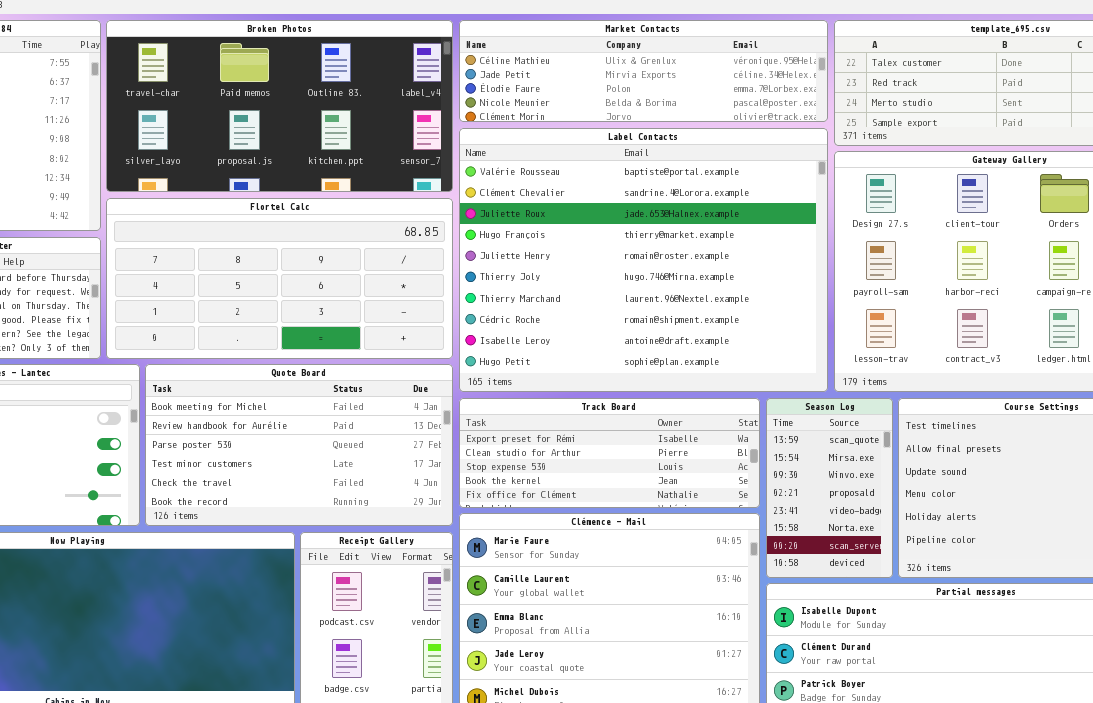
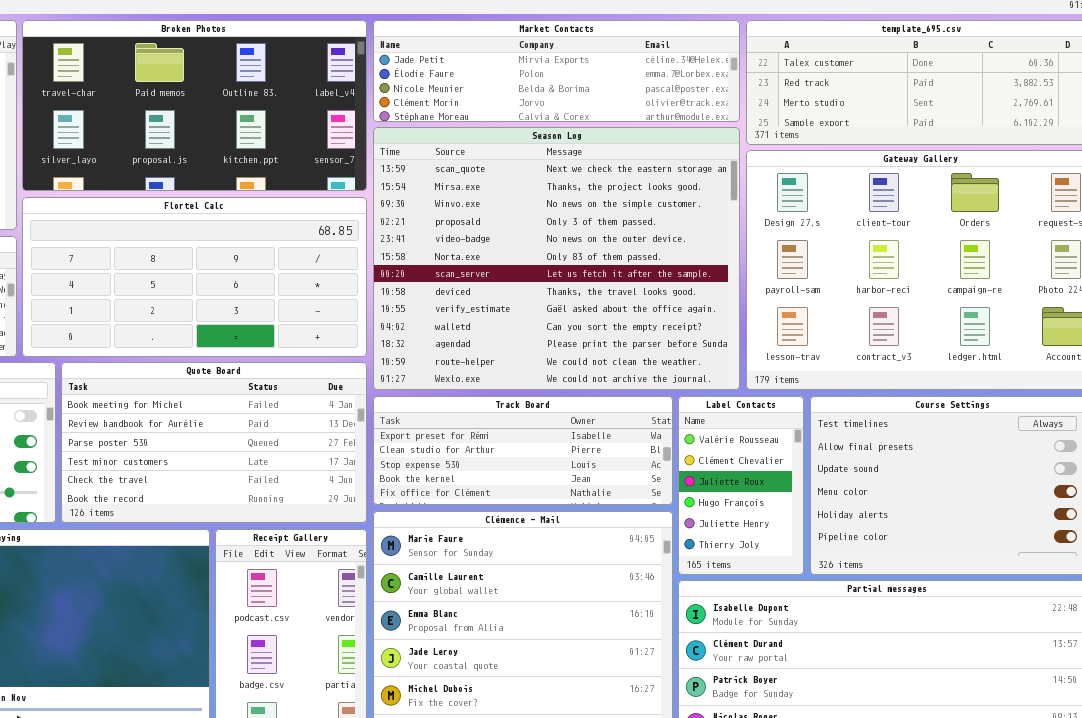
Market Contacts: [459,20,828,122] -> [373,20,740,122], scrolled down 1 row
Label Contacts: [459,128,828,392] -> [678,396,804,575], moved, resized
Season Log: [766,398,893,578] -> [373,127,740,390], moved, resized

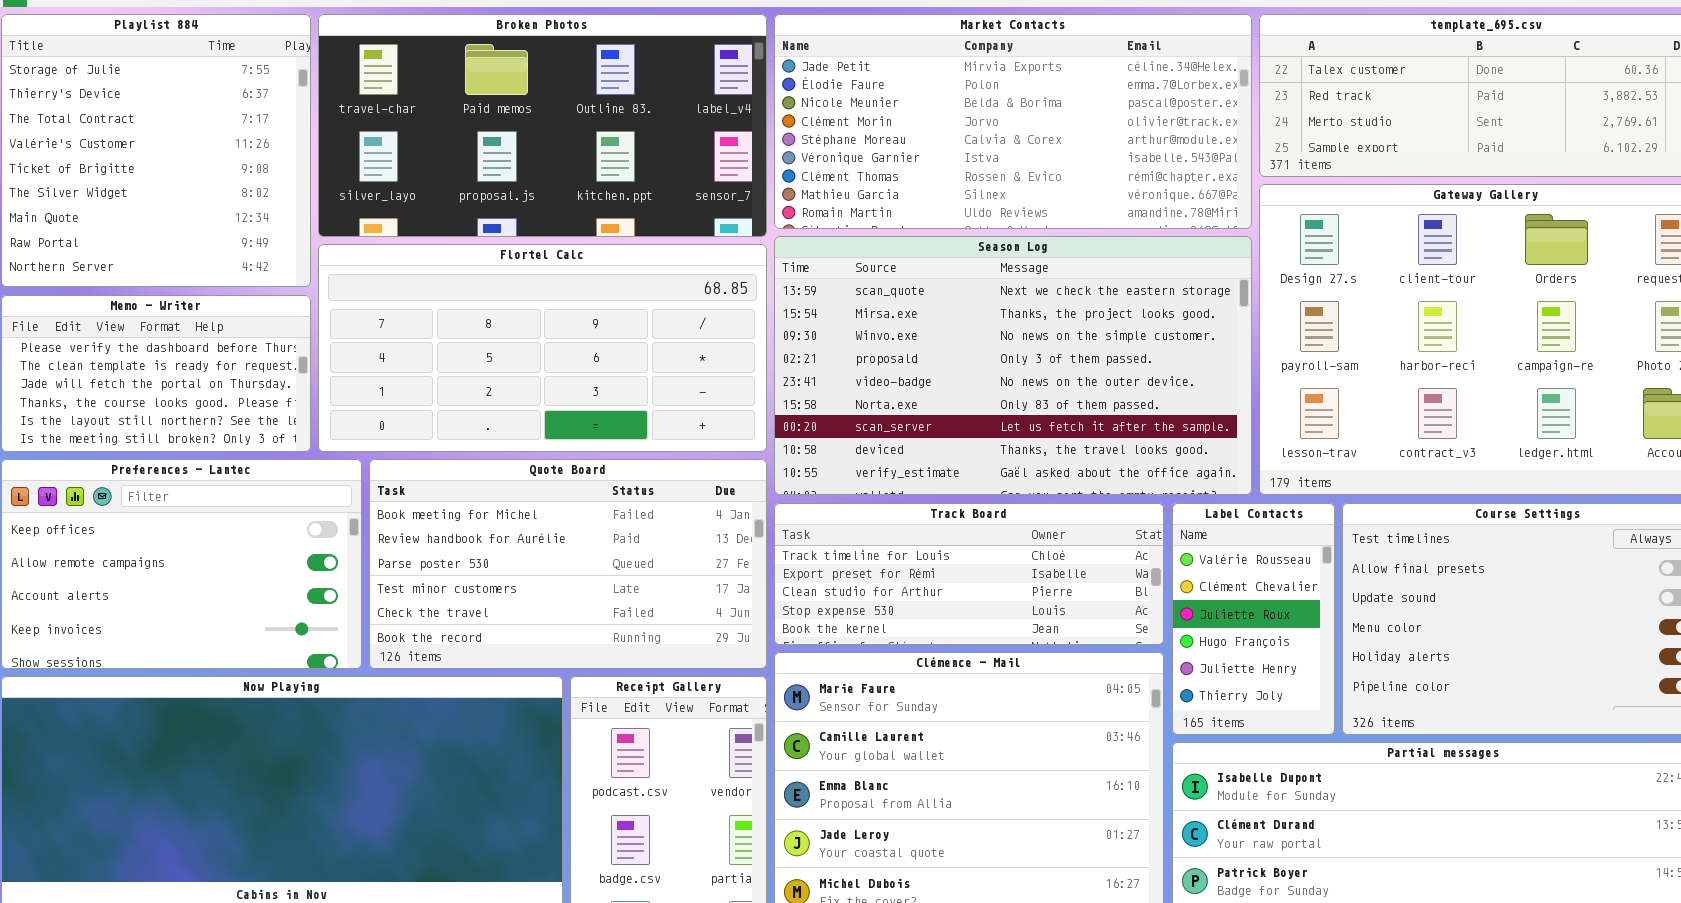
Market Contacts: [373,20,740,122] -> [774,14,1252,229], resized
Season Log: [373,127,740,390] -> [774,236,1252,495], resized
Track Board: [373,396,673,505] -> [774,503,1164,645], scrolled up 1 row

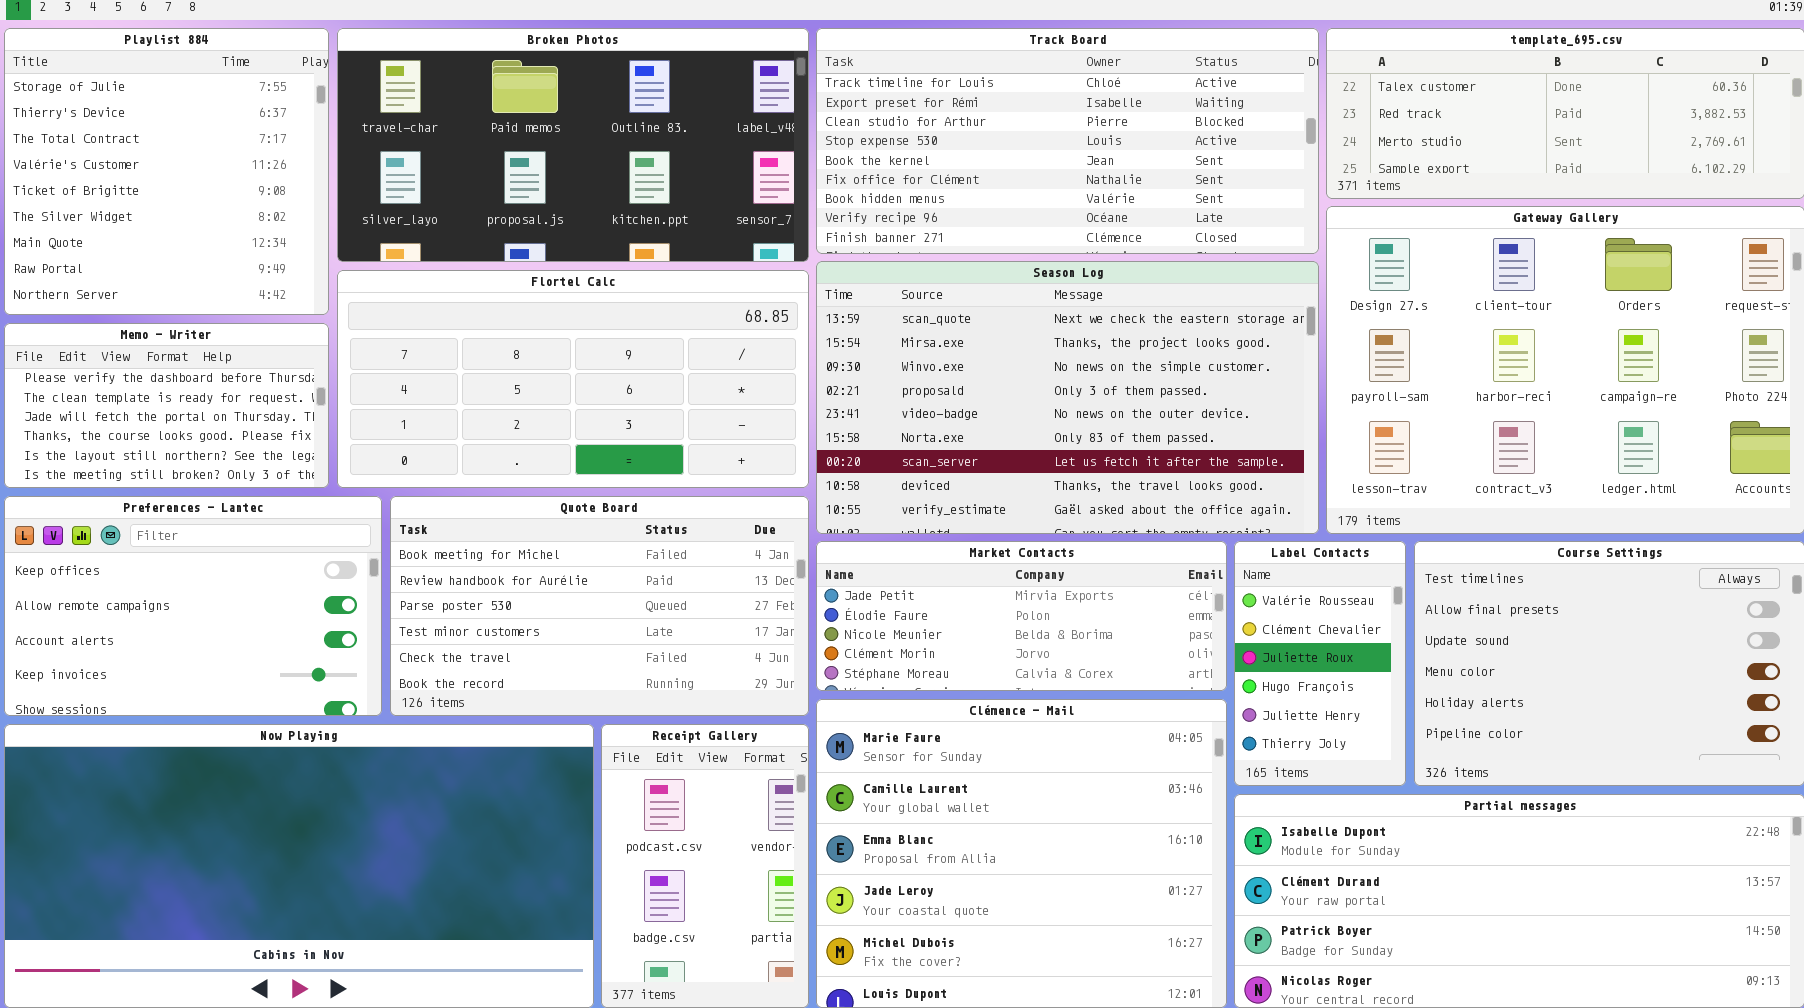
Market Contacts: [774,14,1252,229] -> [816,541,1227,691], moved, resized
Track Board: [774,503,1164,645] -> [816,28,1319,254], moved, resized

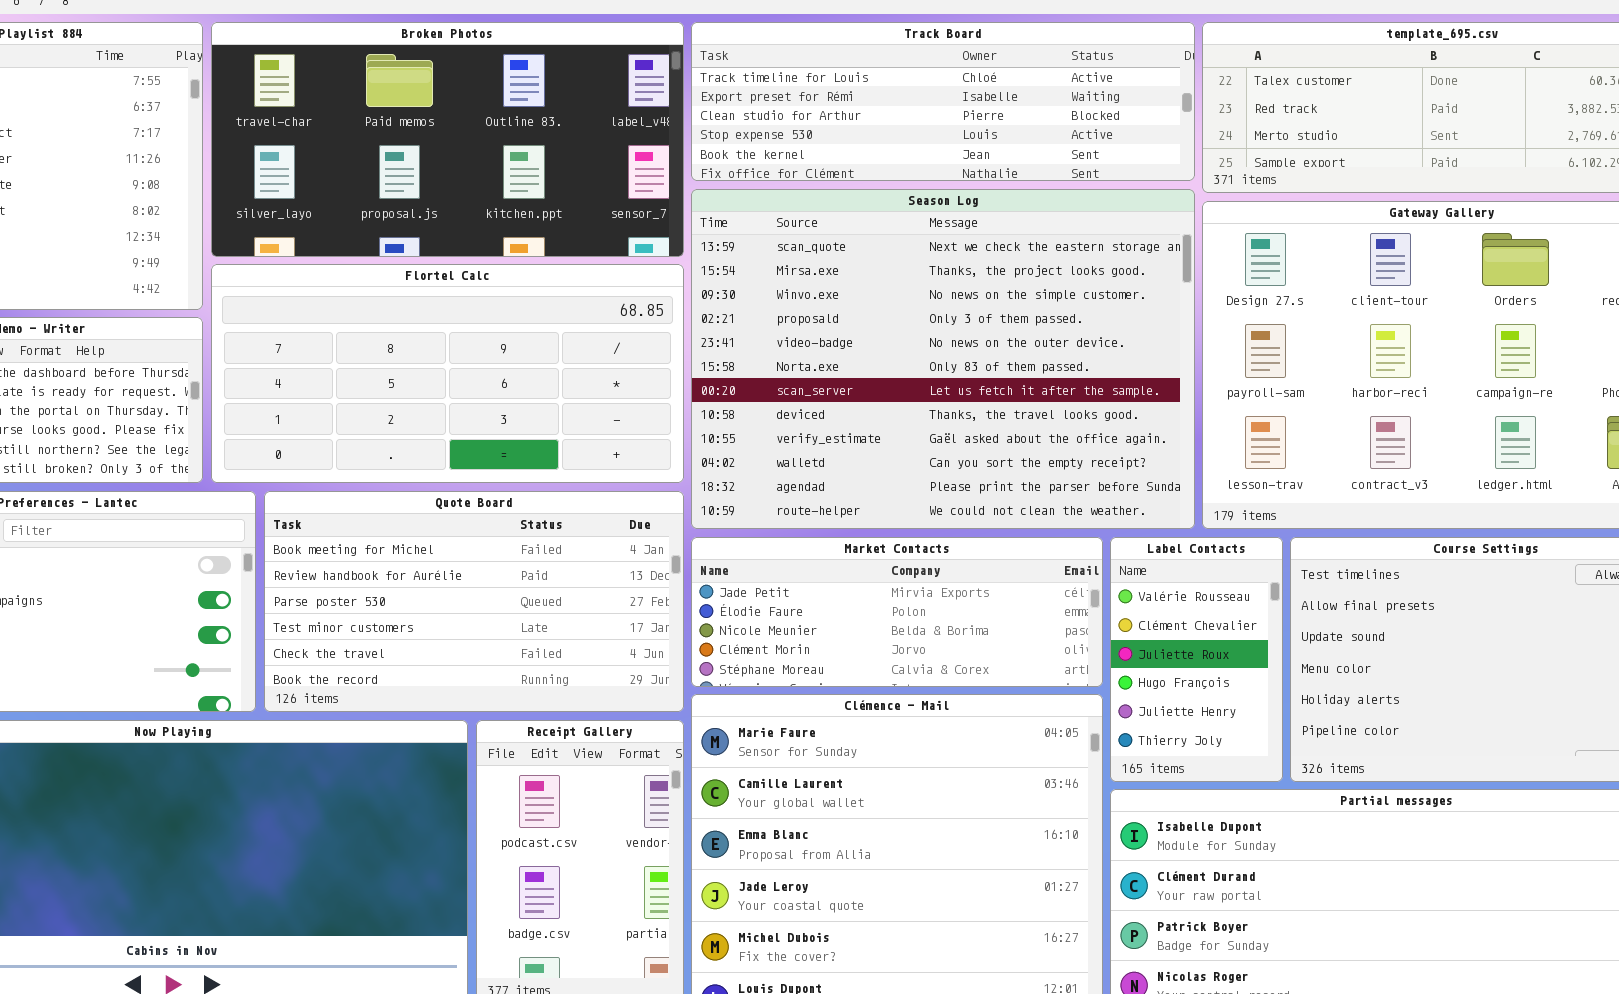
Track Board: [816,28,1319,254] -> [691,22,1195,181], resized
Season Log: [816,261,1319,534] -> [691,189,1195,529], resized

